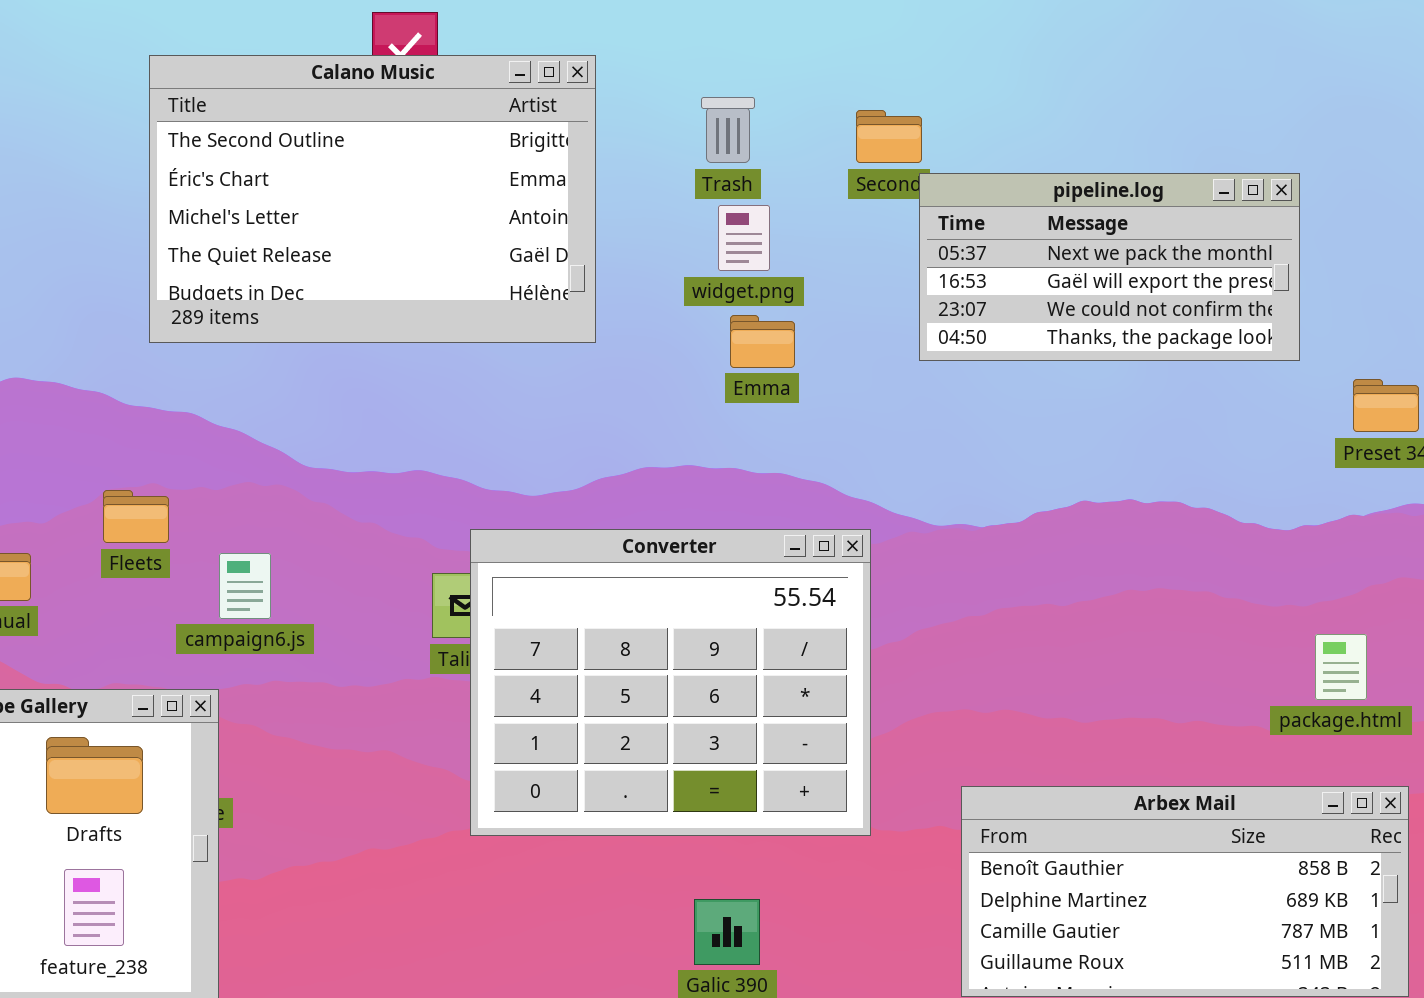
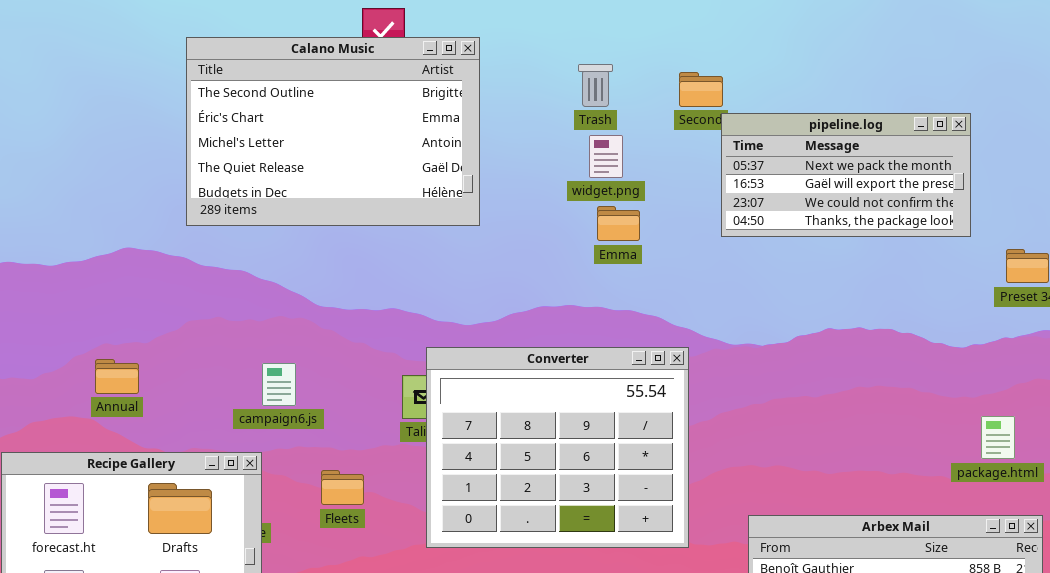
Calano Music: [149,55,596,343] -> [186,37,480,226], moved
Fleets: [103,490,169,543] -> [321,470,364,505], moved

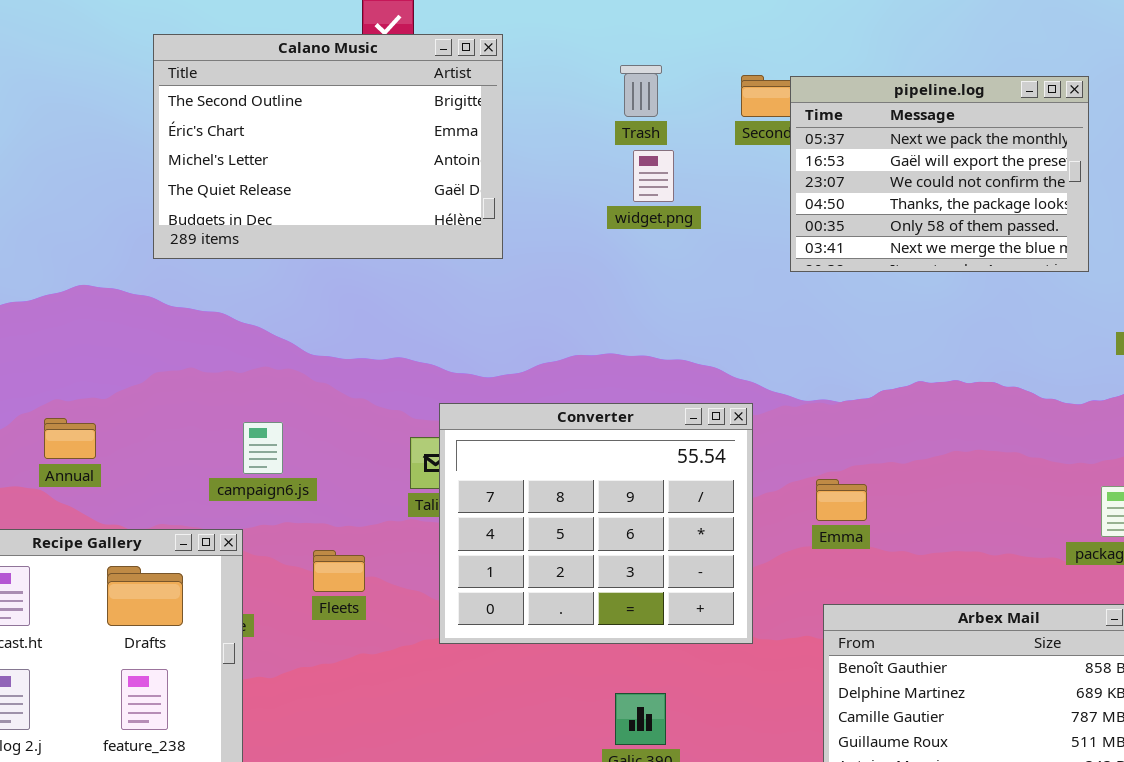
pipeline.log: [721,113,971,237] -> [790,76,1089,272], resized
Emma: [597,206,640,241] -> [816,479,867,521], moved

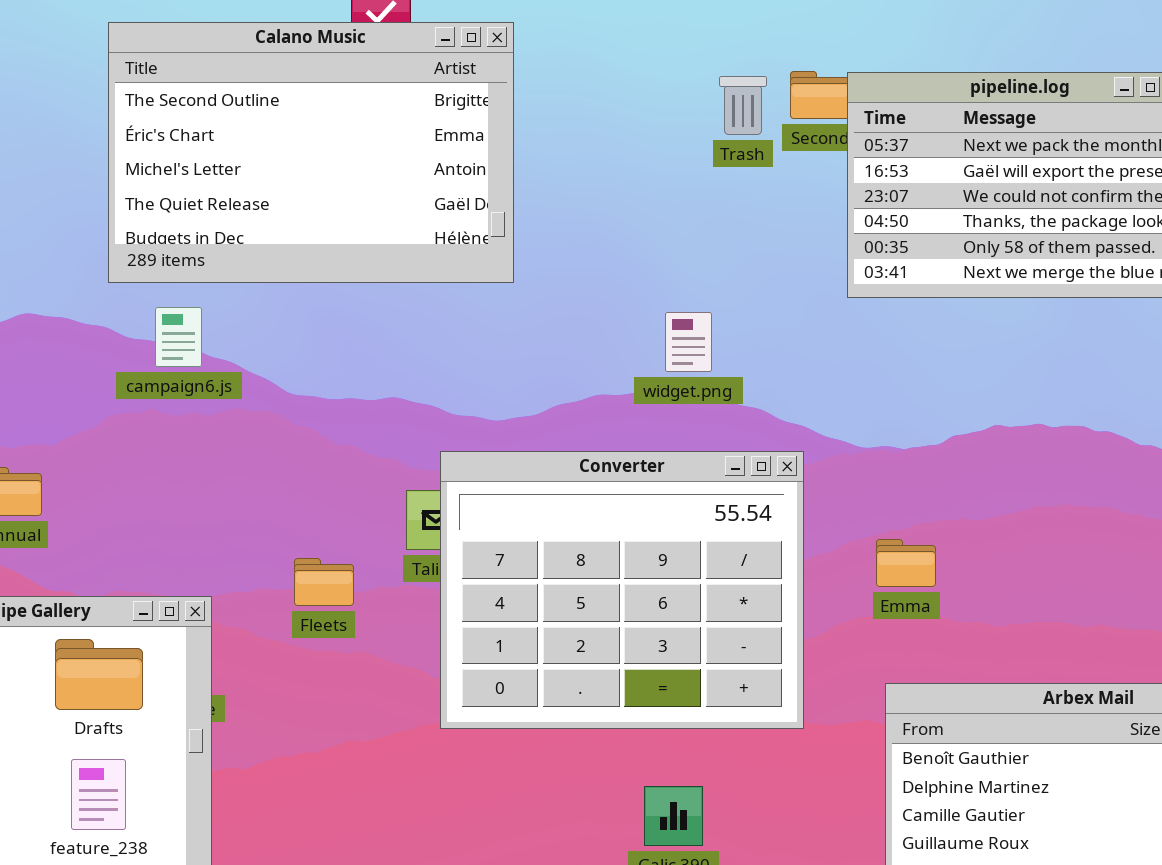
Trash: [620,65,662,117] -> [719,76,767,135], moved
widget.png: [633,150,674,202] -> [665,312,712,372], moved
campaign6.js: [243,422,283,474] -> [155,307,202,367], moved
Fleets: [313,550,365,592] -> [294,558,354,606], moved

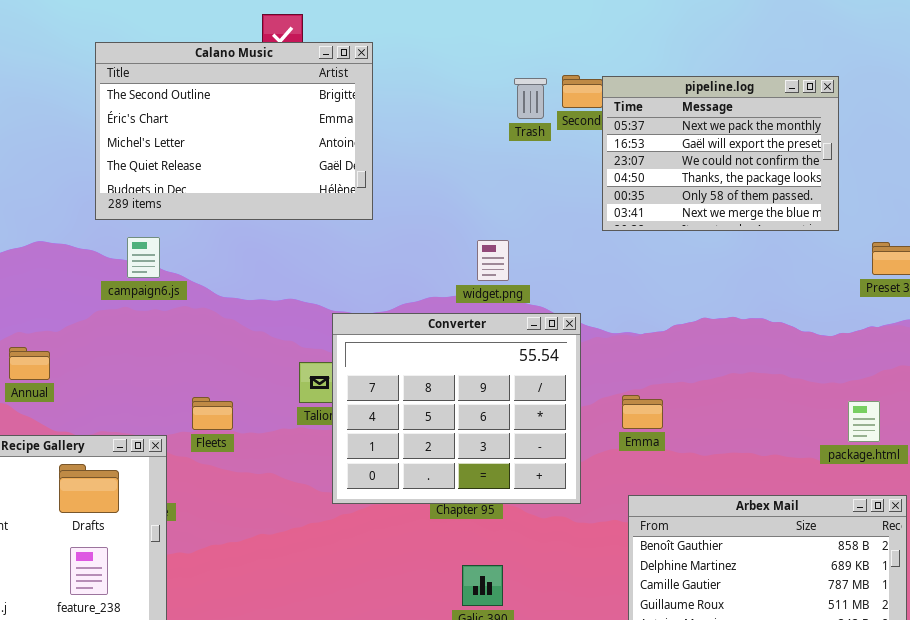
Converter: [440,451,804,729] -> [332,313,581,504], moved
Fleets: [294,558,354,606] -> [192,397,233,430], moved

